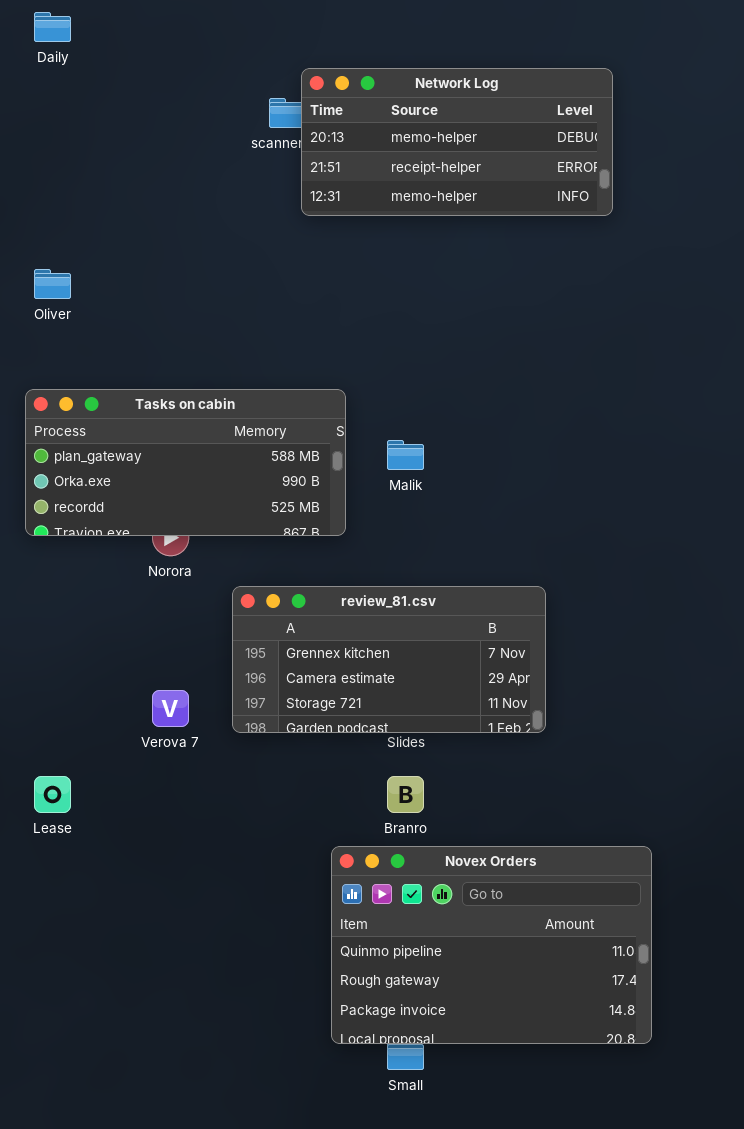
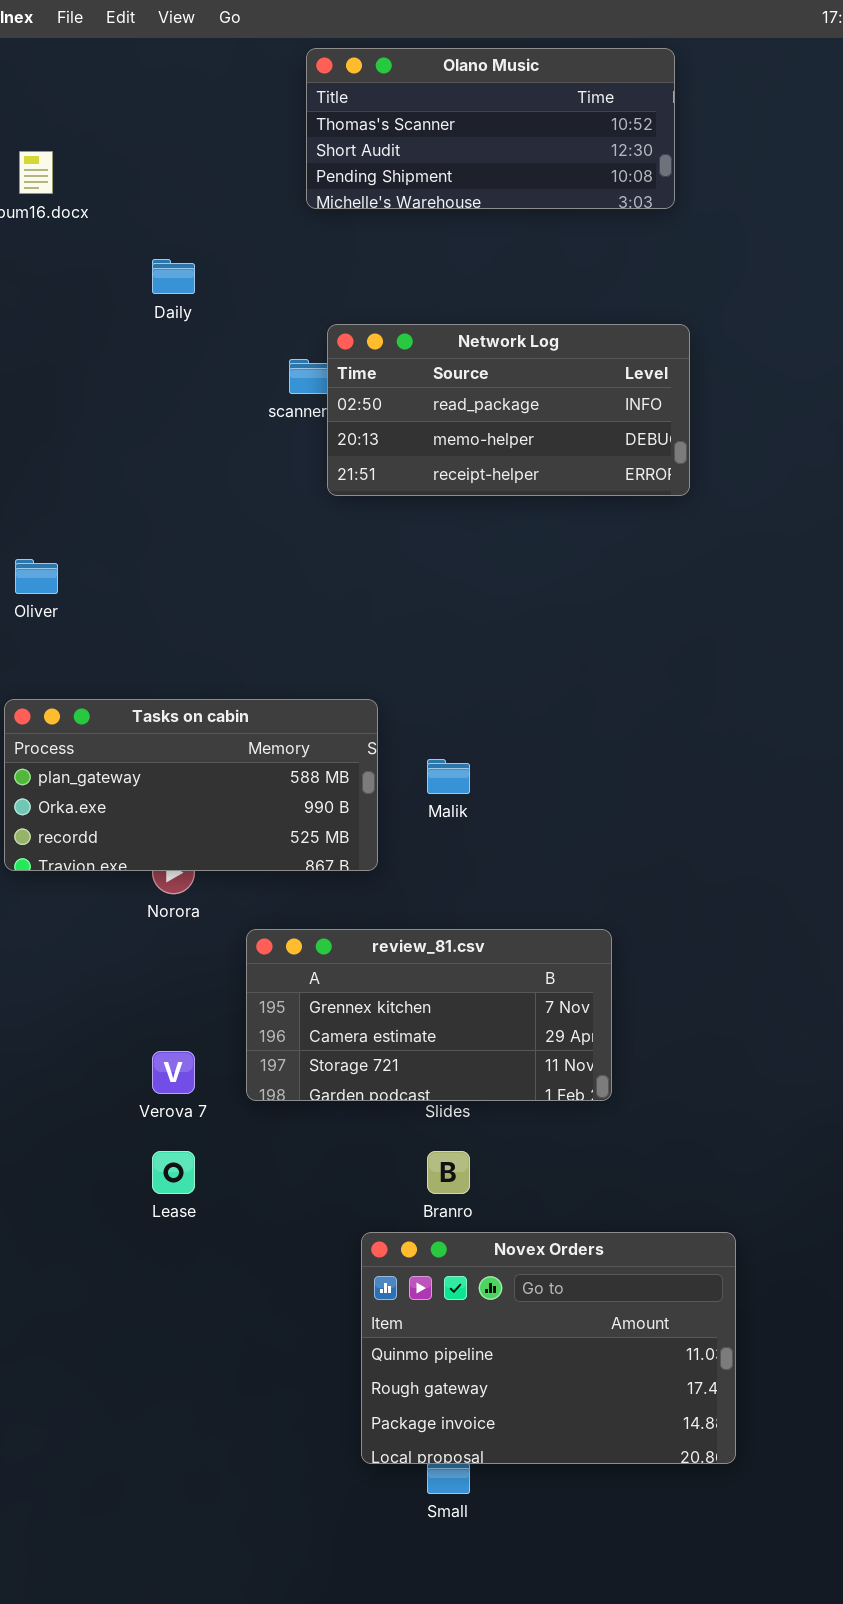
Daily: [34,12,71,42] -> [152,259,195,294], moved
Network Log: [301,68,613,216] -> [327,324,690,496], scrolled up 1 row
Lease: [34,776,71,813] -> [152,1151,195,1194], moved

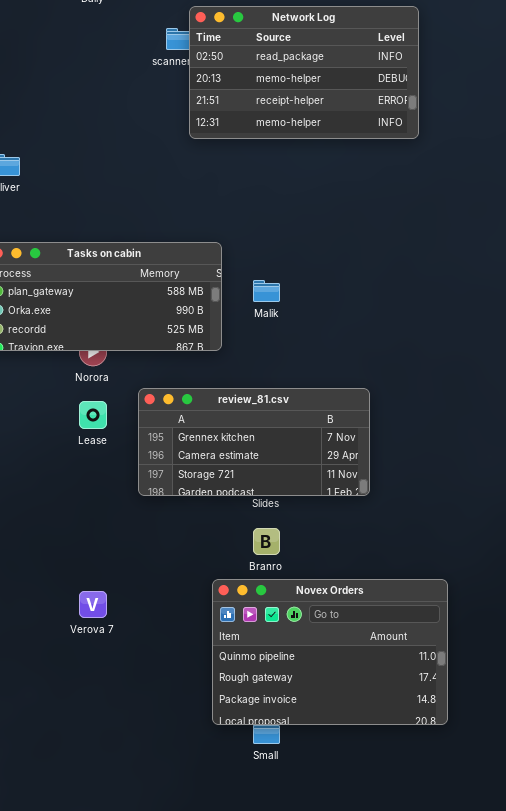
Network Log: [327,324,690,496] -> [189,6,419,139], resized
Verova 7: [152,1051,195,1094] -> [79,591,107,618], moved
Lease: [152,1151,195,1194] -> [79,401,107,429], moved

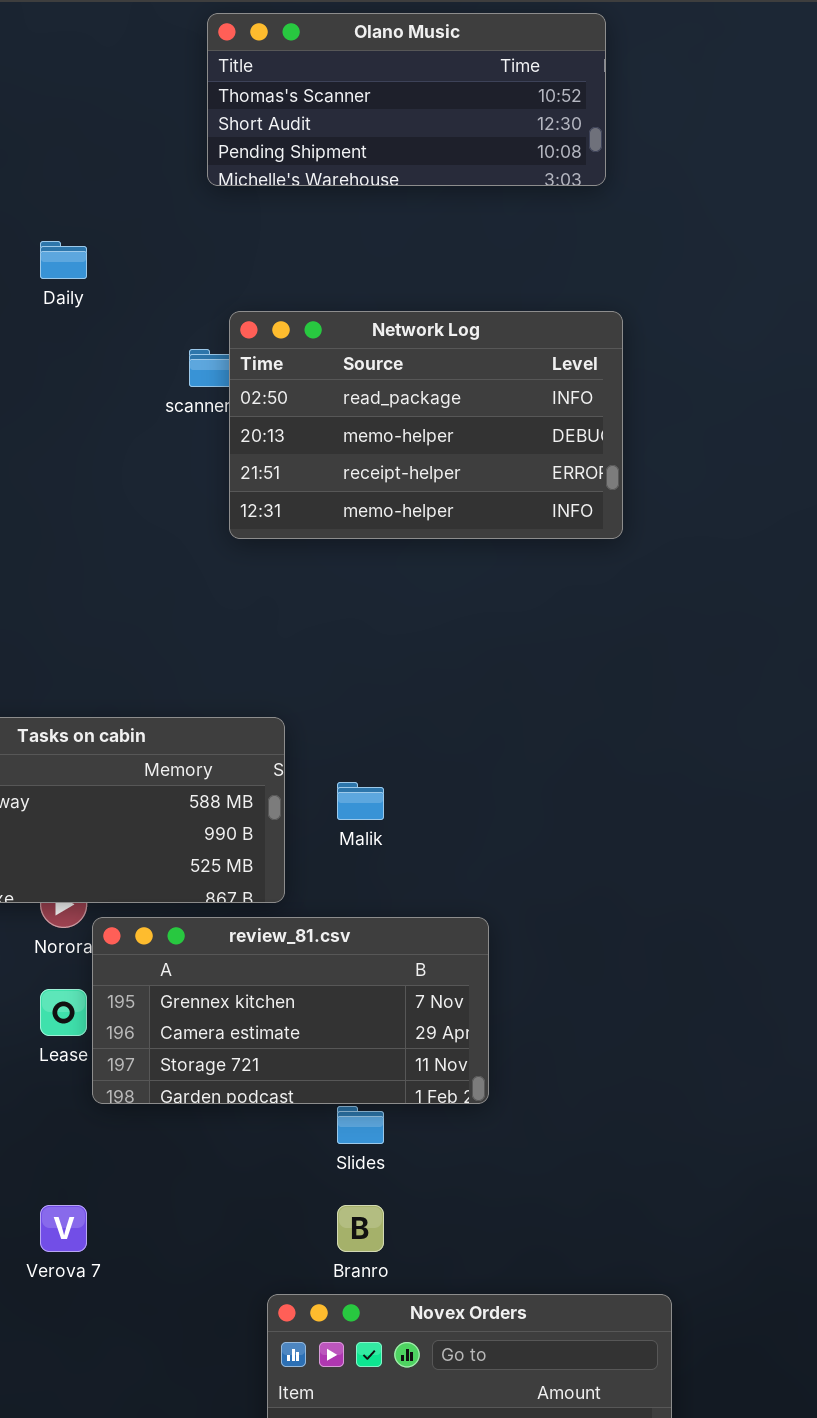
review_81.csv: [138,388,370,496] -> [92,917,489,1104], moved
Verova 7: [79,591,107,618] -> [40,1205,87,1252], moved

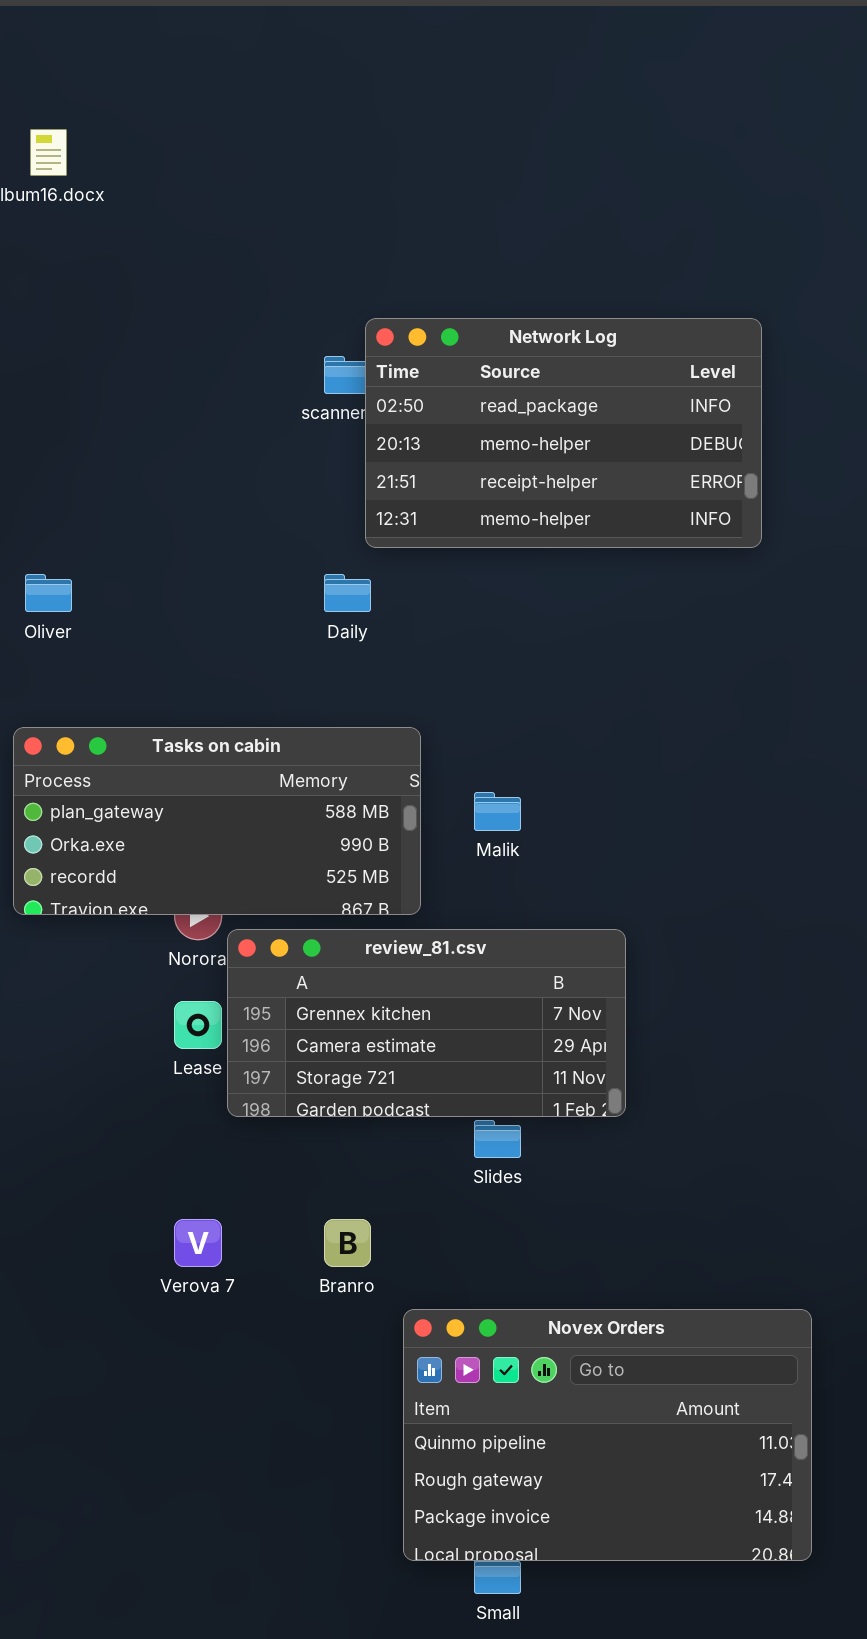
Olano Music: [207,13,606,186] -> none, closed
Daily: [40,241,87,279] -> [324,574,371,612], moved
Branro: [337,1205,384,1252] -> [324,1219,371,1267], moved

